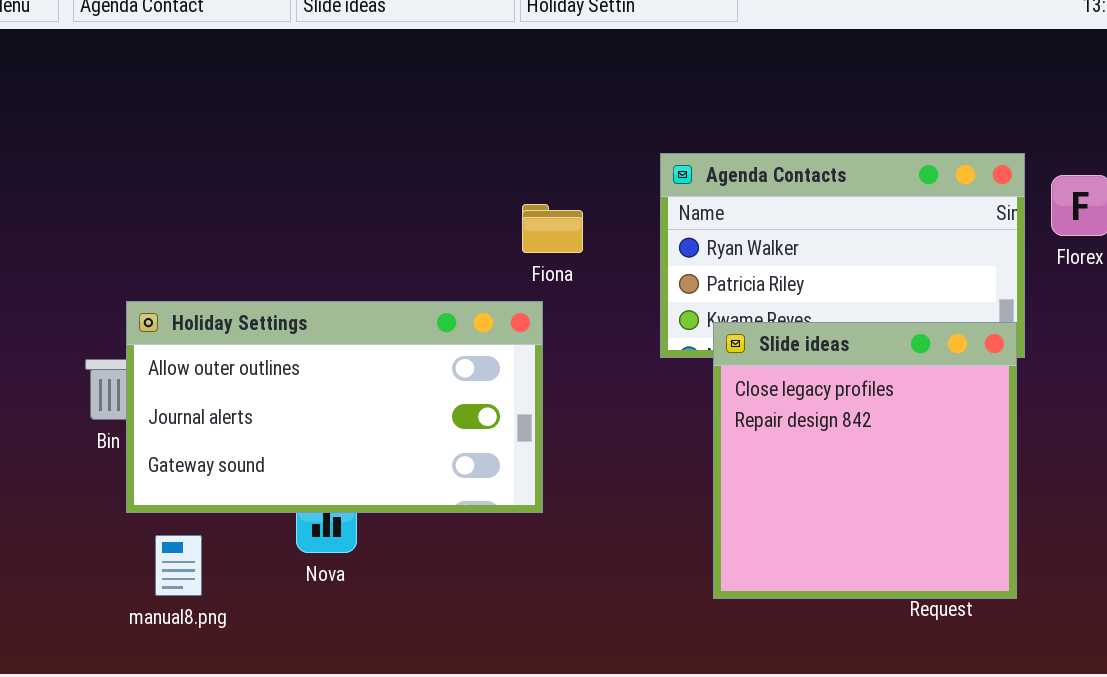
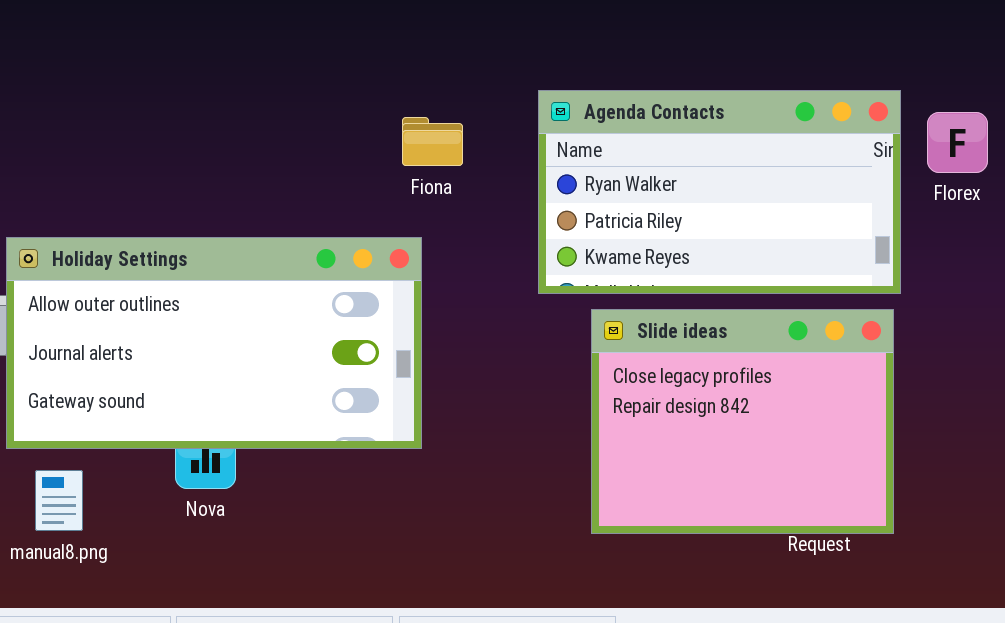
Fiona: [522,204,583,253] -> [402,117,463,166], moved
Slide ideas: [713,322,1017,599] -> [591,309,894,534], resized

